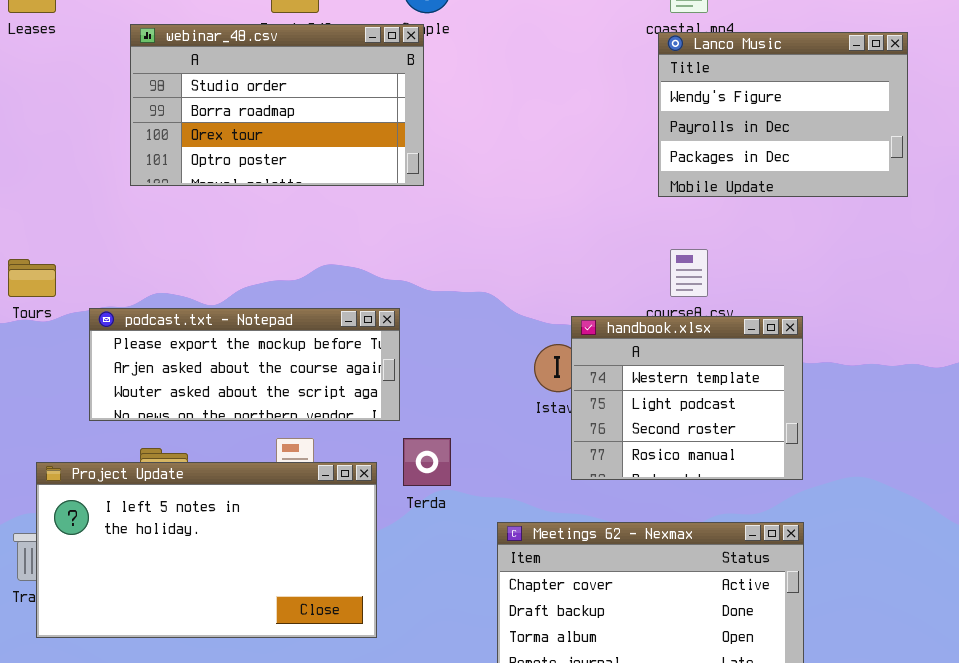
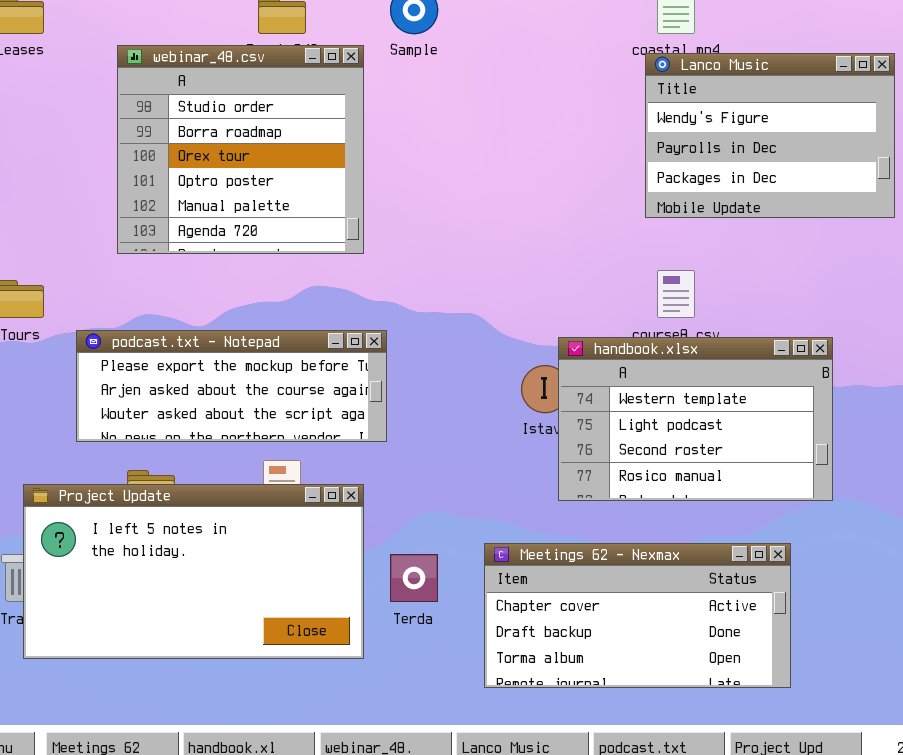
webinar_48.csv: [130,24,424,186] -> [117,45,364,254], resized
handbook.xlsx: [571,316,803,480] -> [558,337,833,501], resized
Terda: [403,438,451,486] -> [390,554,438,602], moved

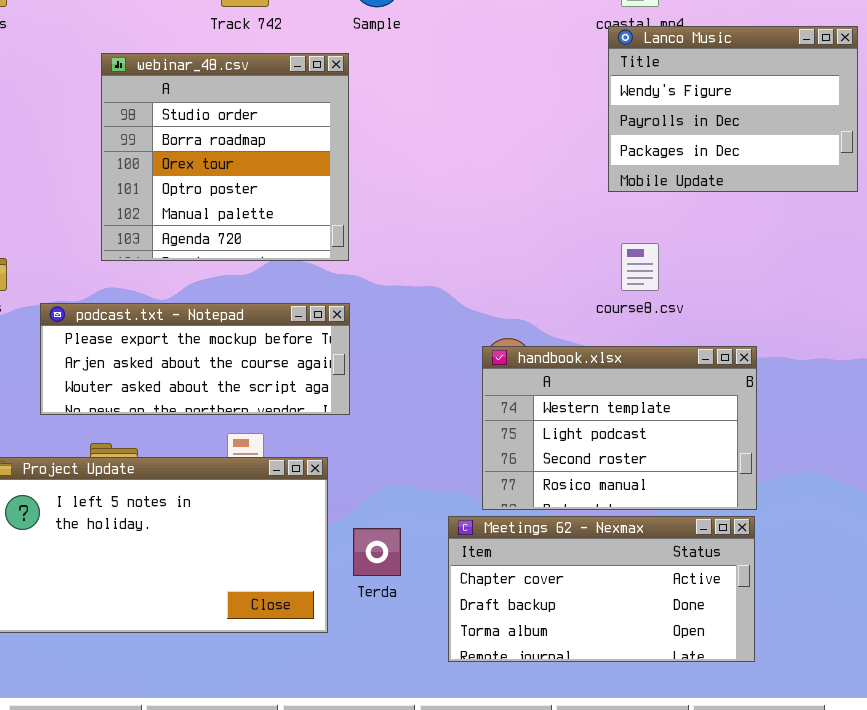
webinar_48.csv: [117,45,364,254] -> [101,53,349,261], moved
handbook.xlsx: [558,337,833,501] -> [482,346,757,510], moved

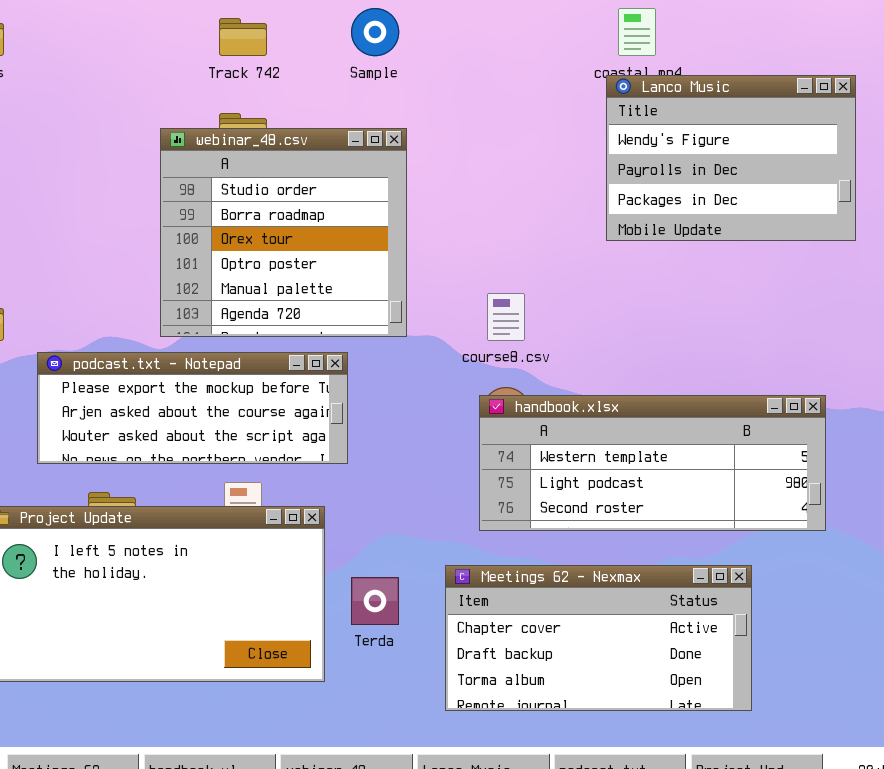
webinar_48.csv: [101,53,349,261] -> [160,128,407,337], moved
course8.csv: [621,243,659,291] -> [487,293,525,341], moved
handbook.xlsx: [482,346,757,510] -> [479,395,826,531], resized

